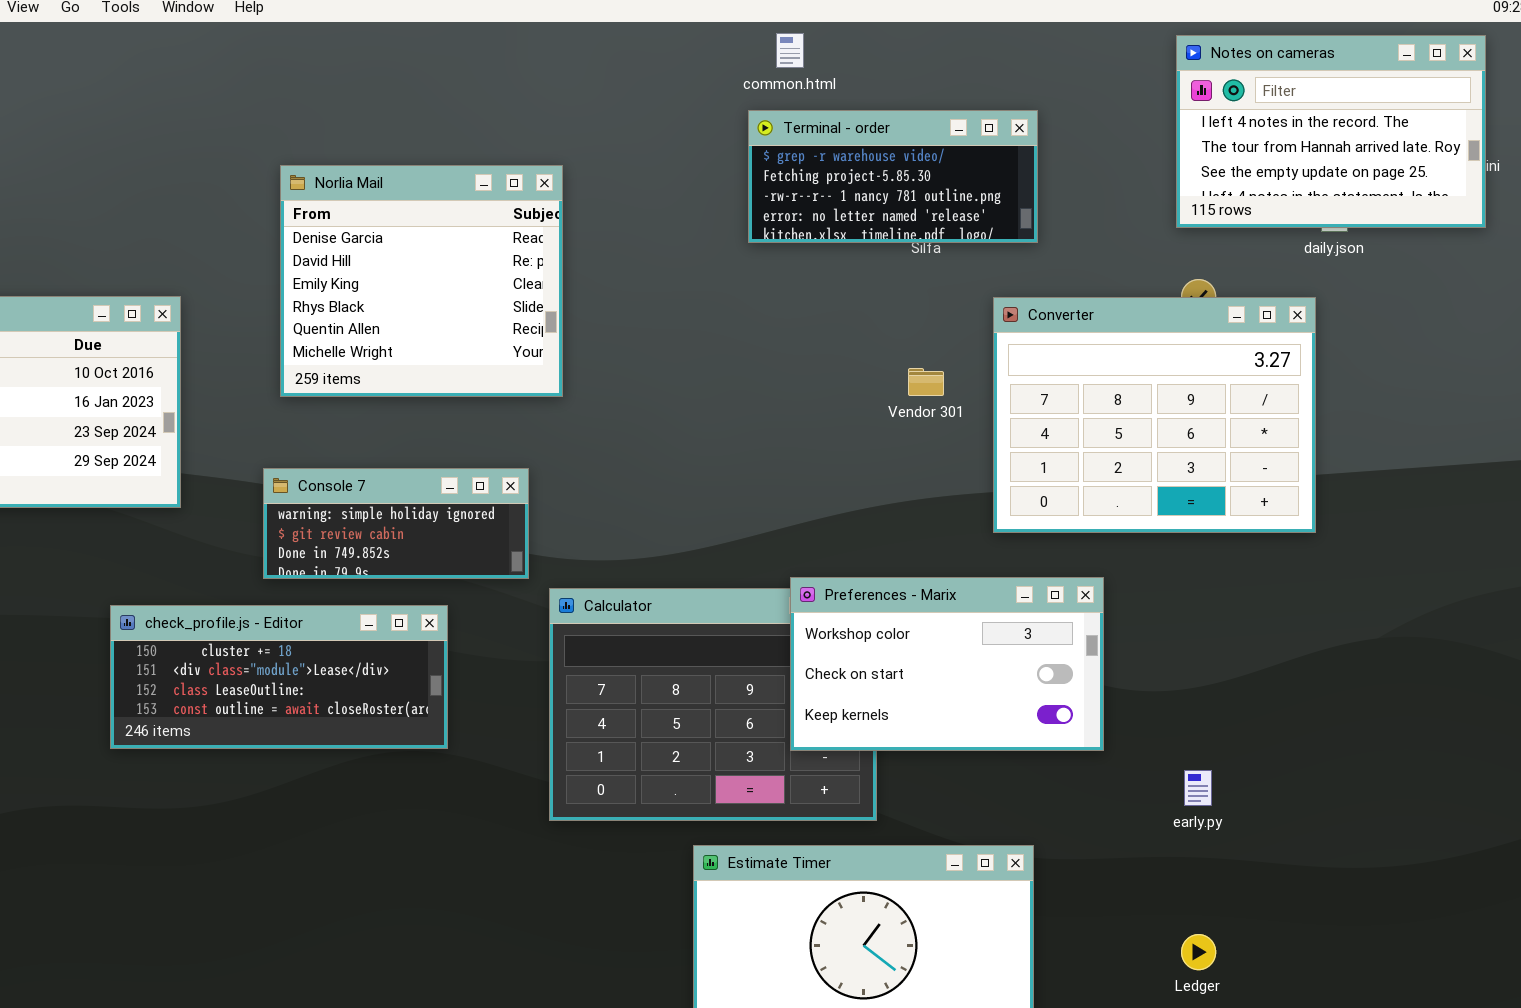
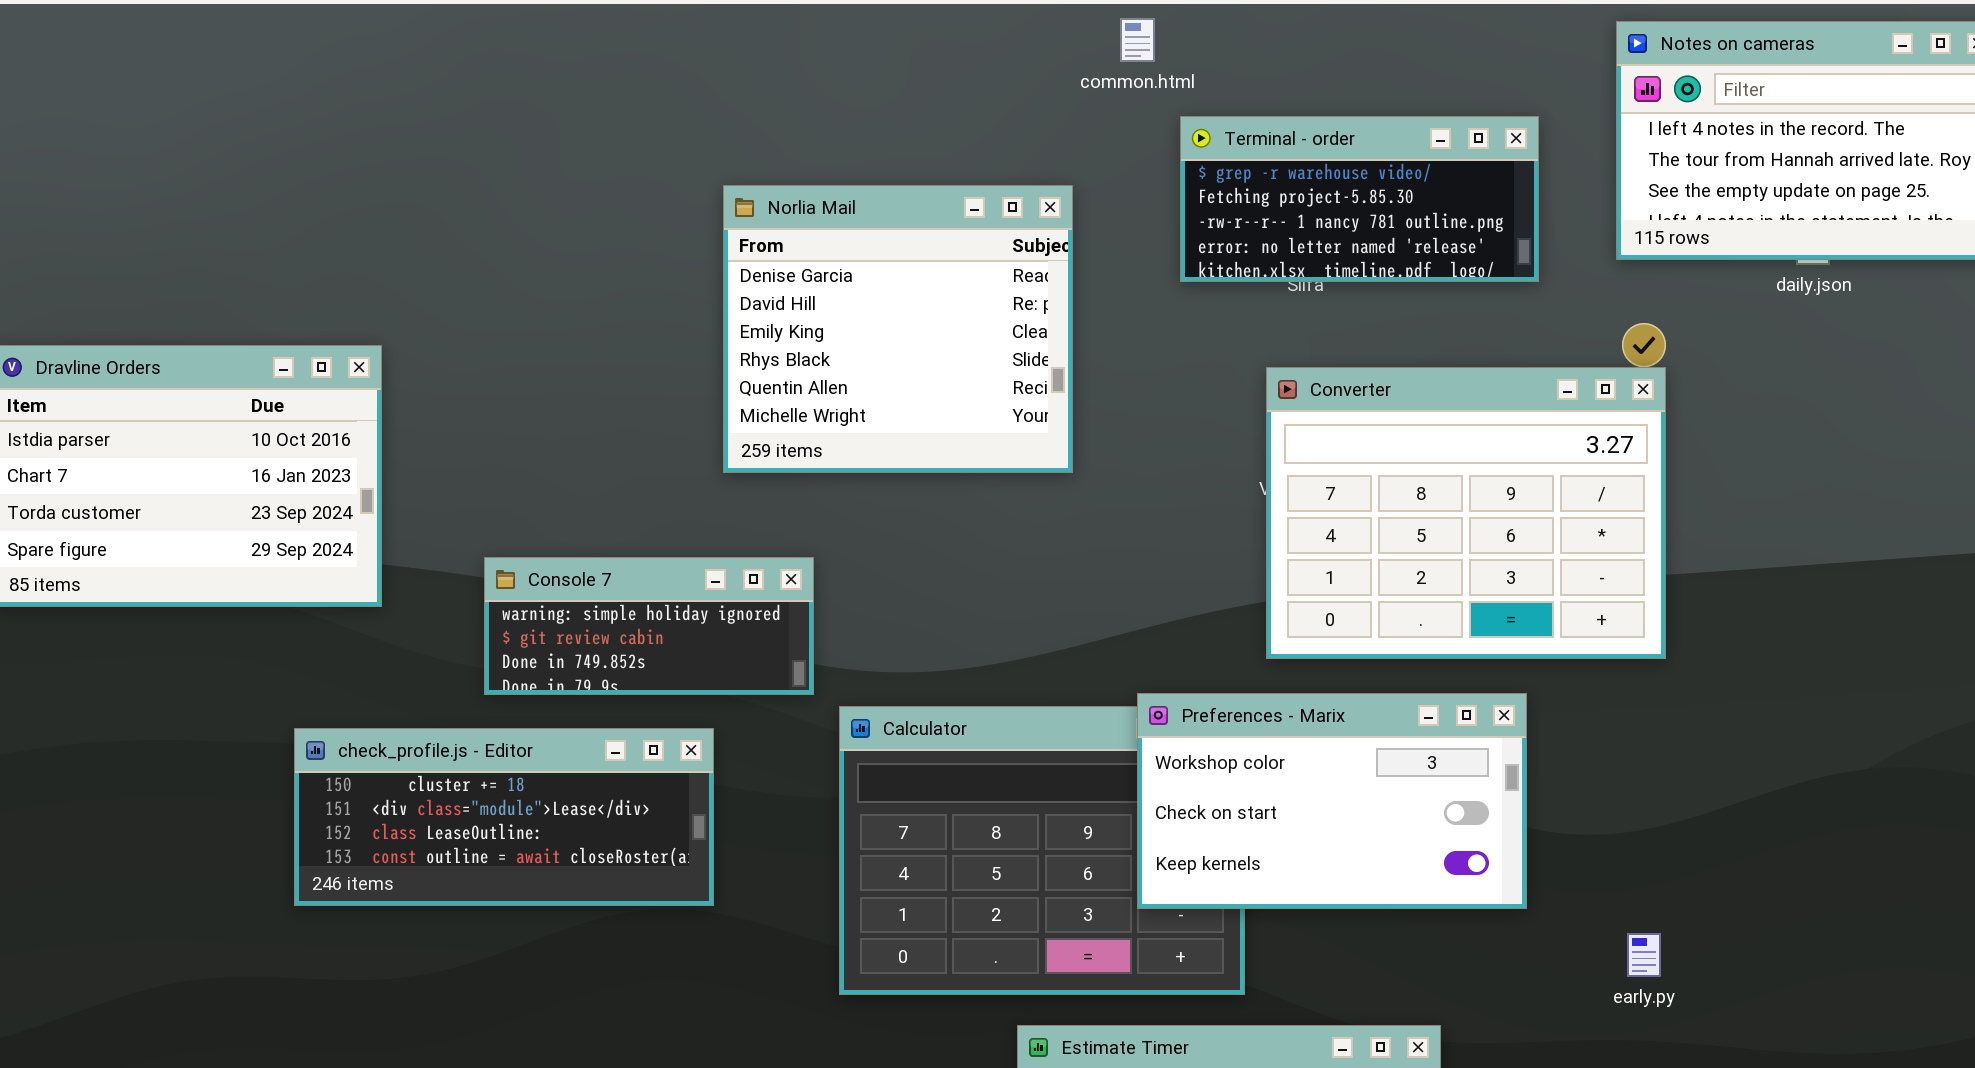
Terminal - order: [748,110,1038,243] -> [1180,116,1539,282], moved
Norlia Mail: [280,165,563,397] -> [723,185,1073,473], moved
Converter: [993,297,1316,533] -> [1266,367,1666,659], moved

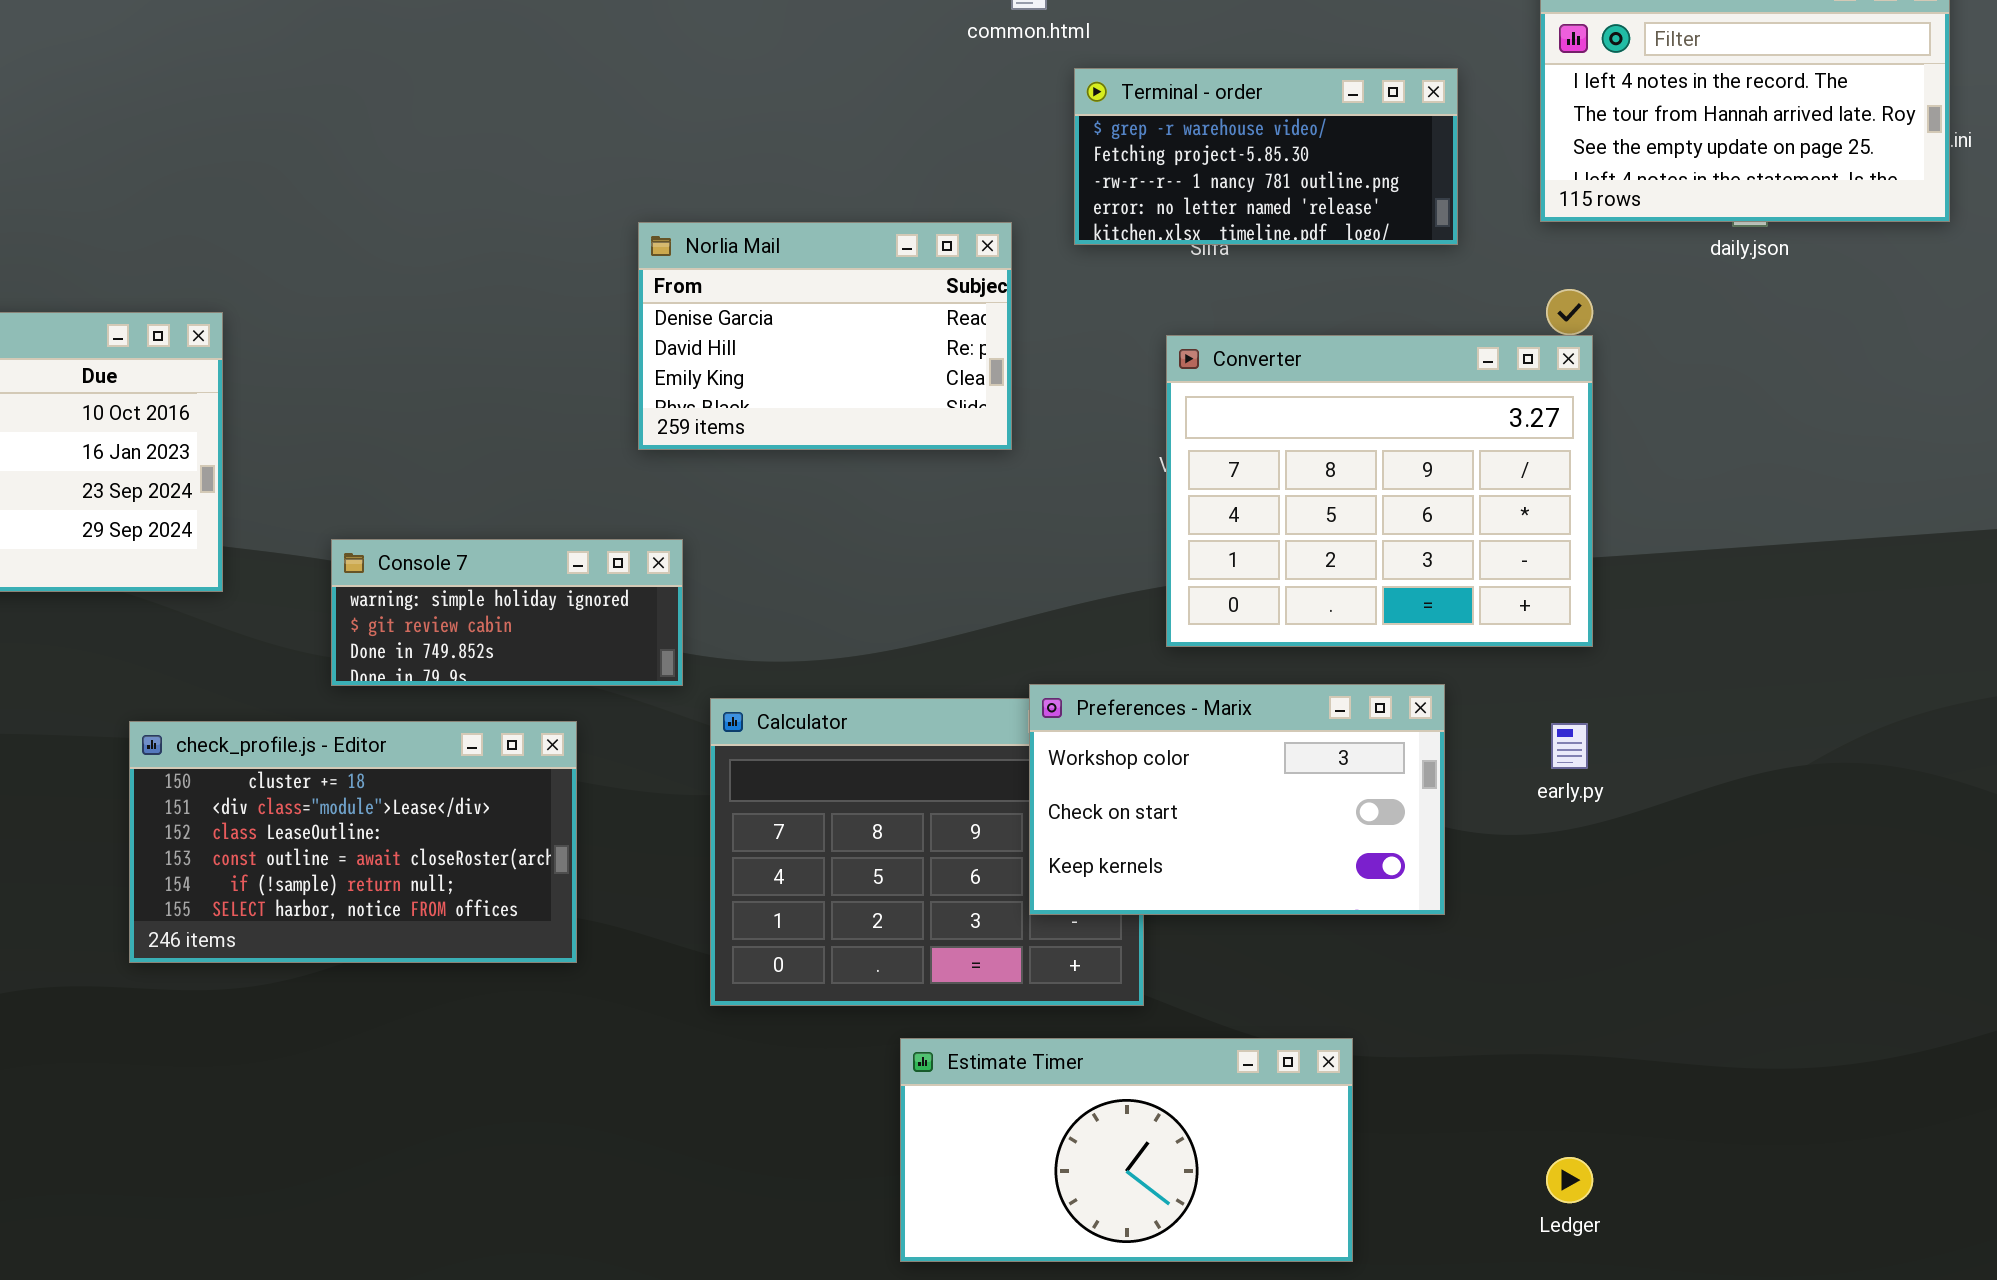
Norlia Mail: [723,185,1073,473] -> [638,222,1012,450], moved, resized
check_profile.js - Editor: [294,728,714,906] -> [129,721,577,963], resized
early.py: [1627,933,1661,977] -> [1551,723,1588,769], moved

